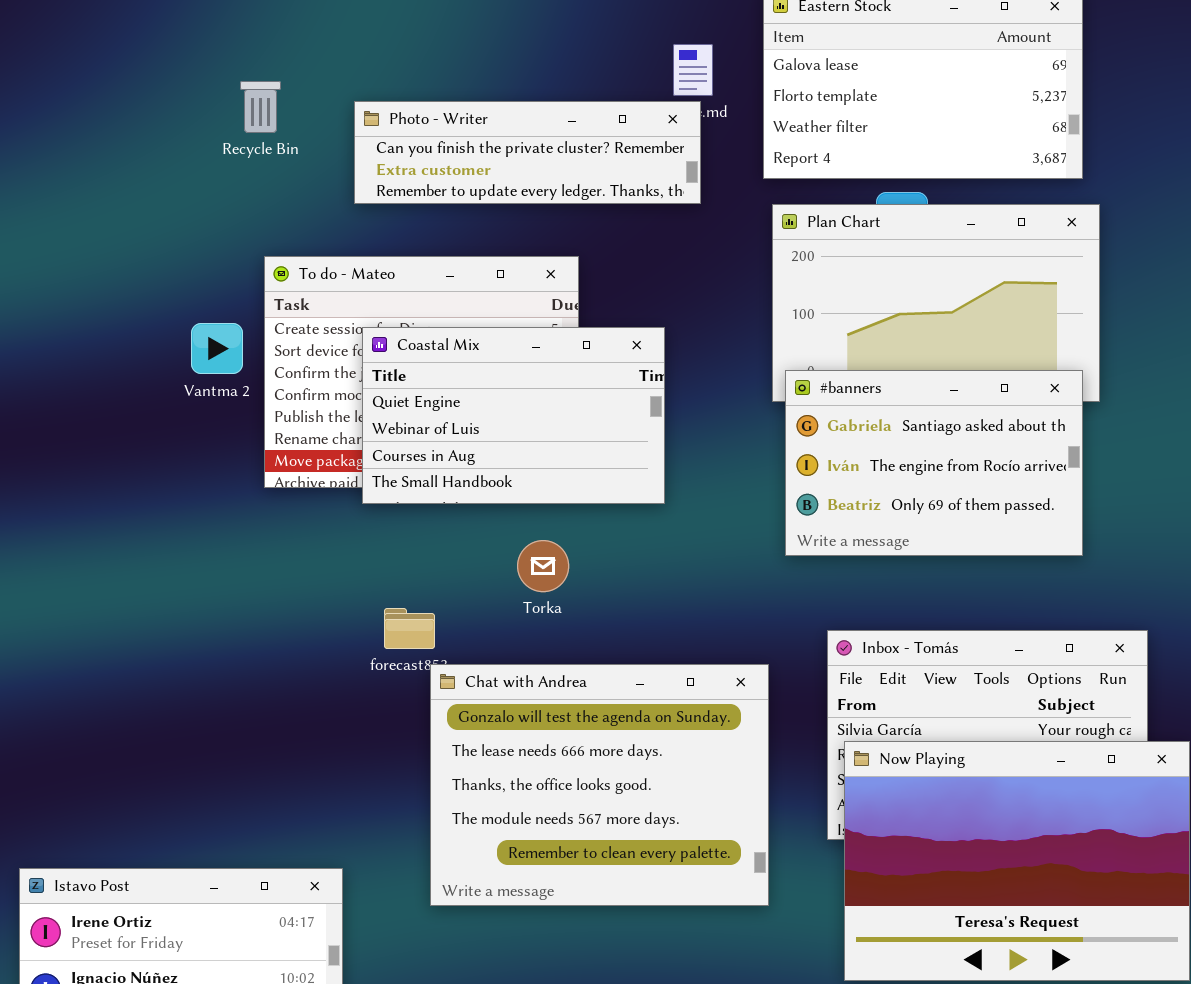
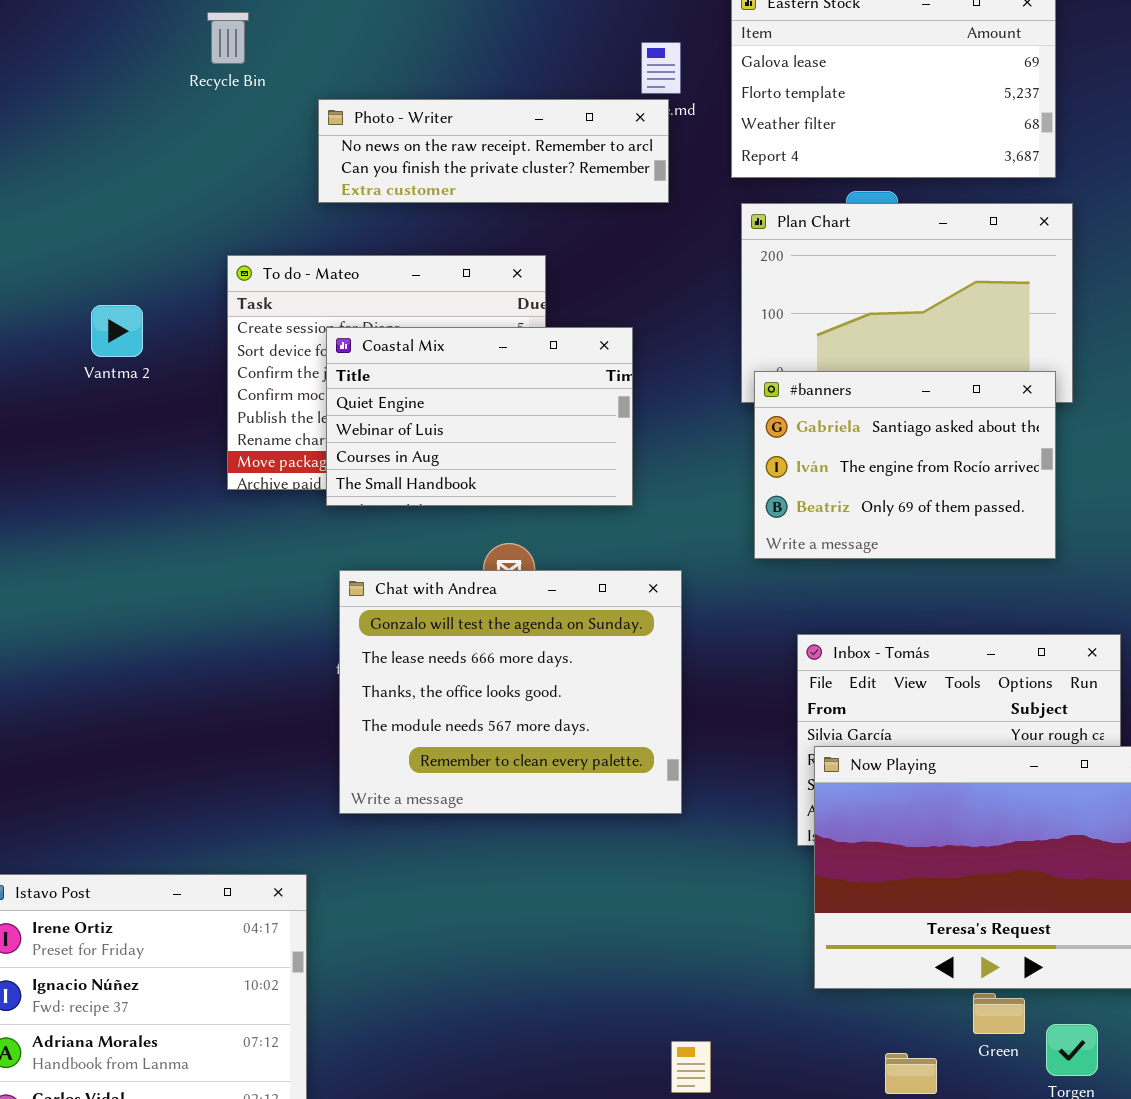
Recycle Bin: [240,81,281,133] -> [207,12,249,64], moved
Photo - Writer: [354,101,701,204] -> [318,99,669,203], scrolled up 1 row
Vantma 2: [191,323,243,374] -> [91,305,143,357], moved
Chat with Andrea: [430,664,769,906] -> [339,570,682,814], moved

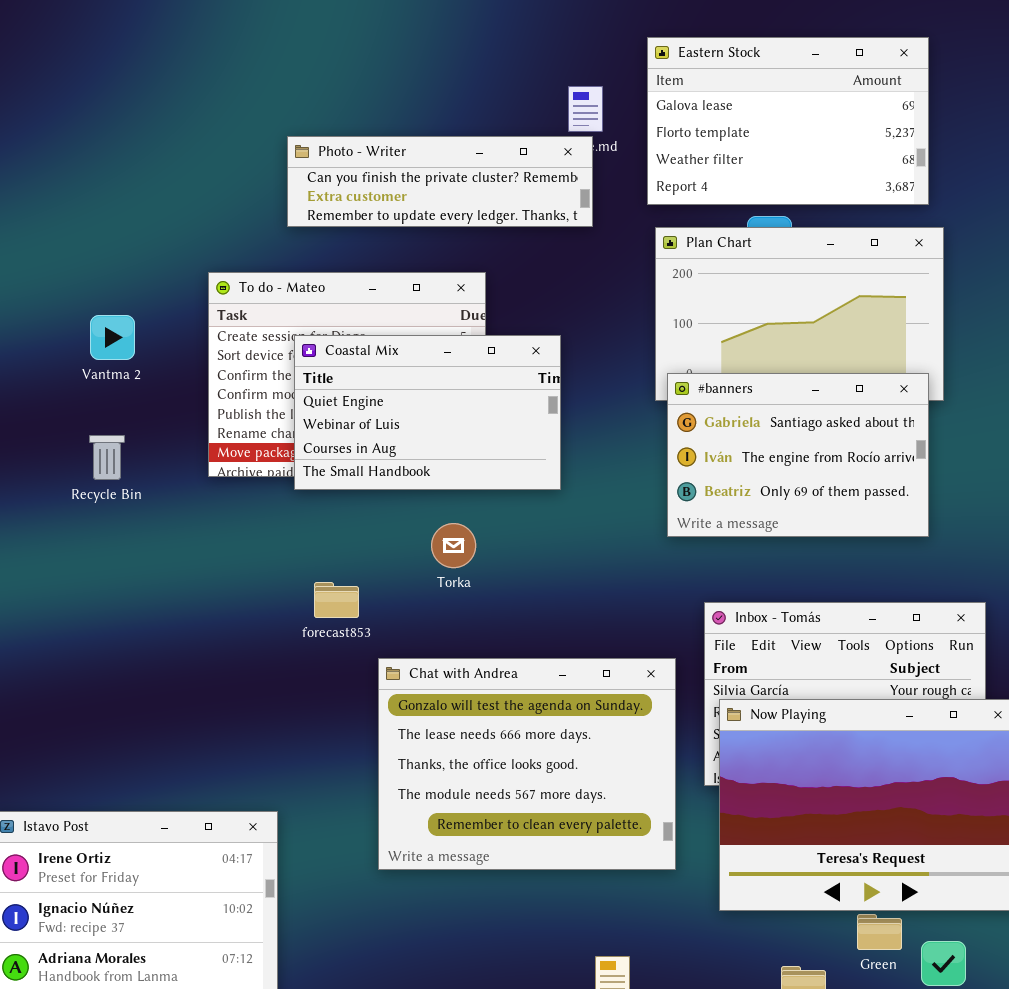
Recycle Bin: [207,12,249,64] -> [89,435,125,480], moved
Photo - Writer: [318,99,669,203] -> [287,136,593,227], scrolled down 1 row
Chat with Andrea: [339,570,682,814] -> [378,658,676,870], moved

